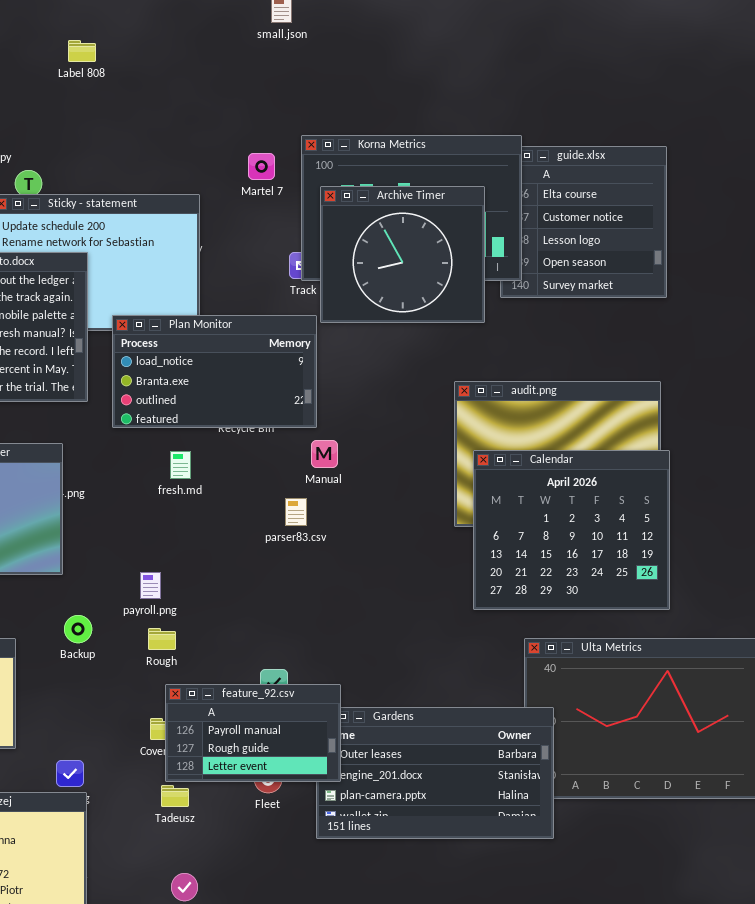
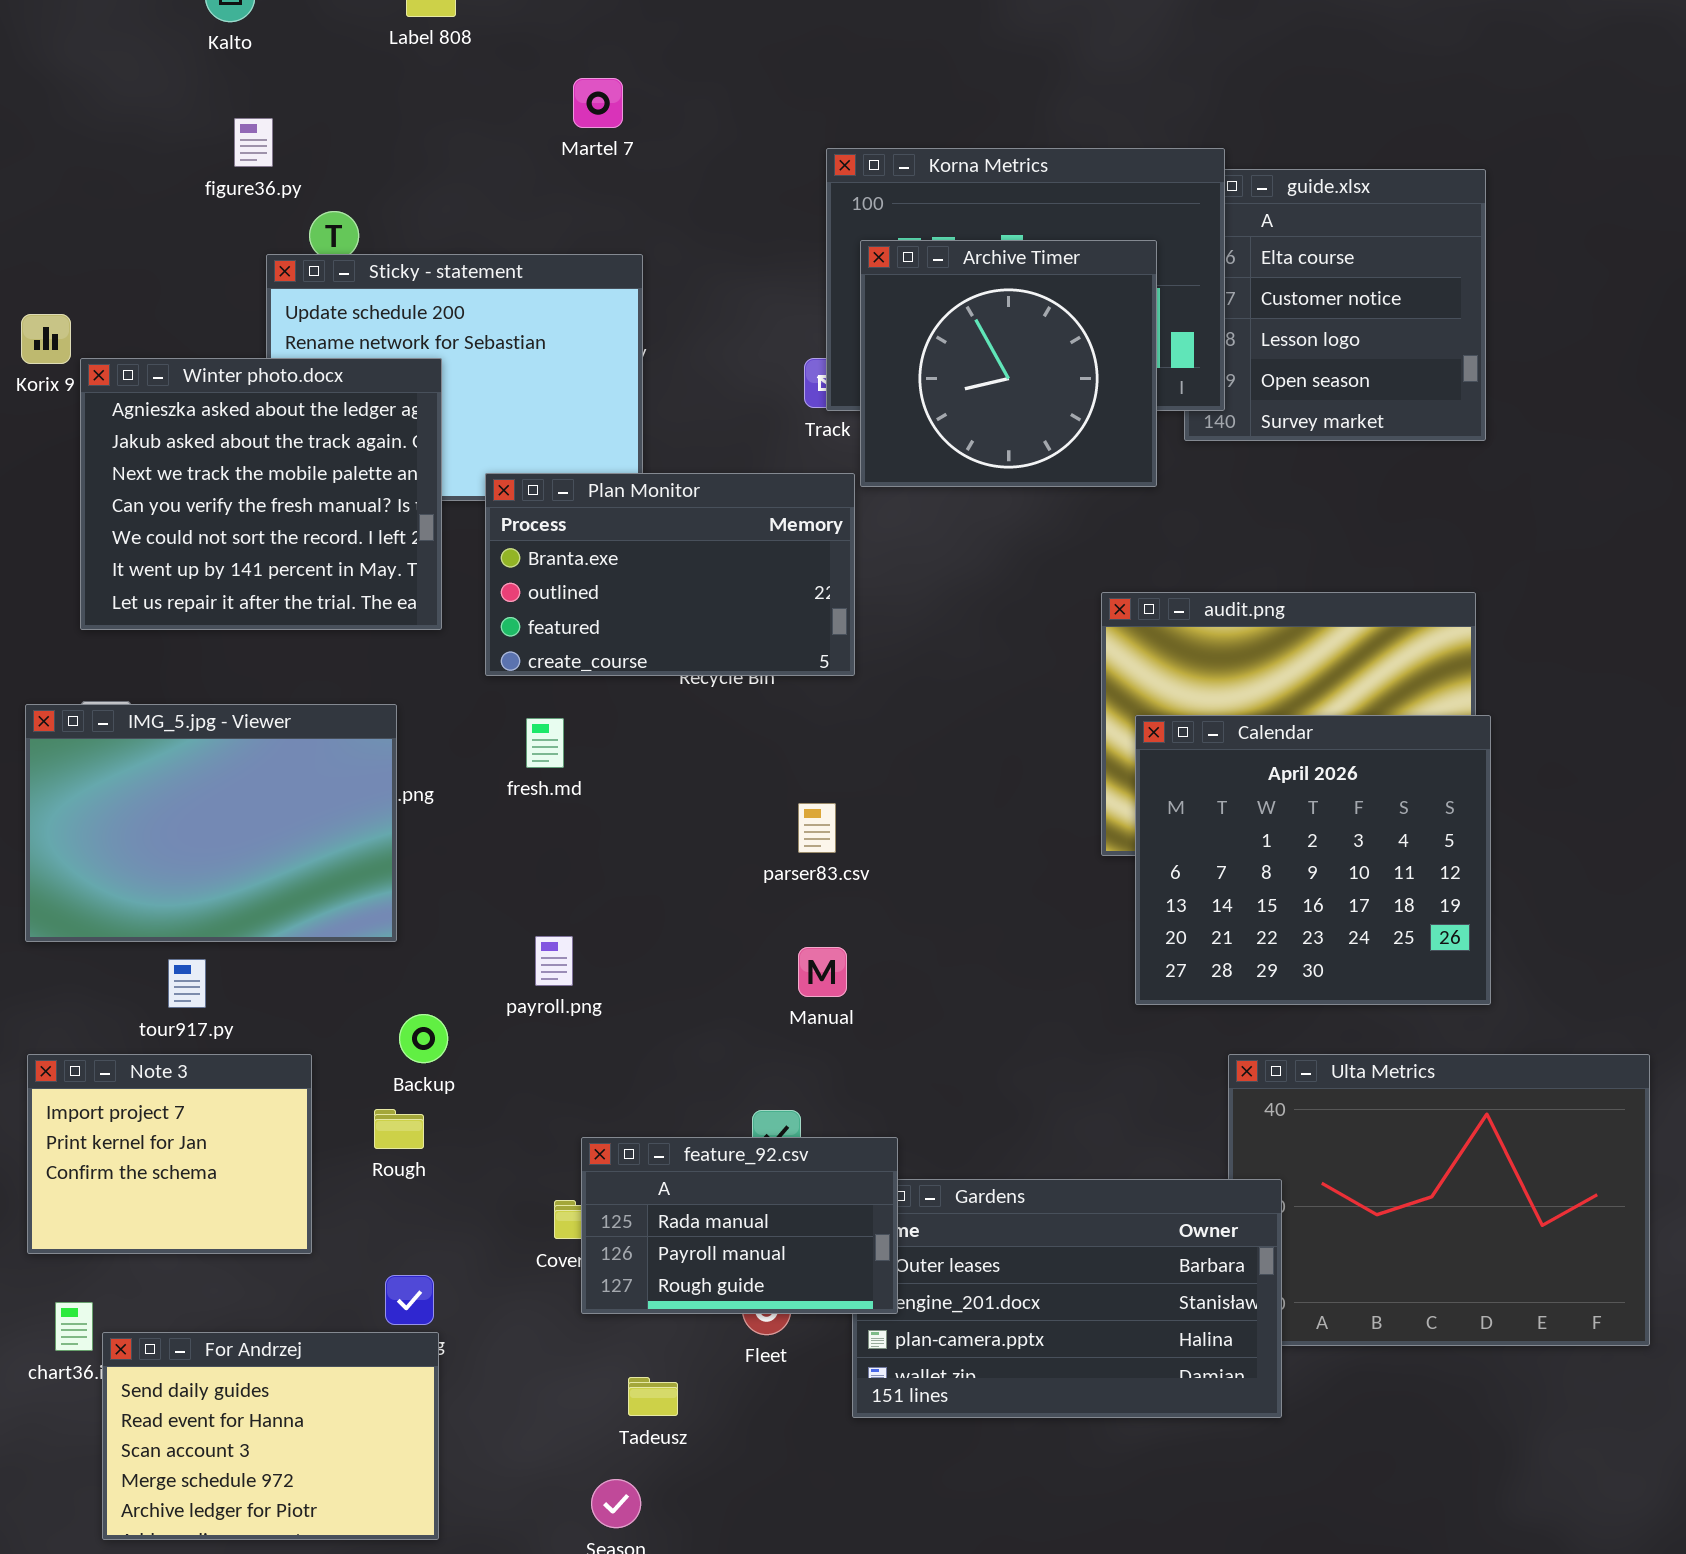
Martel 7: [248,153,275,180] -> [573,78,623,128], moved
Plan Monitor: [112,315,317,428] -> [485,473,855,676], scrolled down 1 row
Manual: [311,440,338,468] -> [798,947,847,997], moved
fresh.md: [170,451,191,479] -> [526,718,564,768], moved
Rough: [148,628,176,650] -> [374,1109,424,1149], moved
feature_92.csv: [165,684,341,782] -> [581,1137,898,1314], scrolled up 1 row
Tadeusz: [161,785,189,807] -> [628,1377,678,1416], moved

